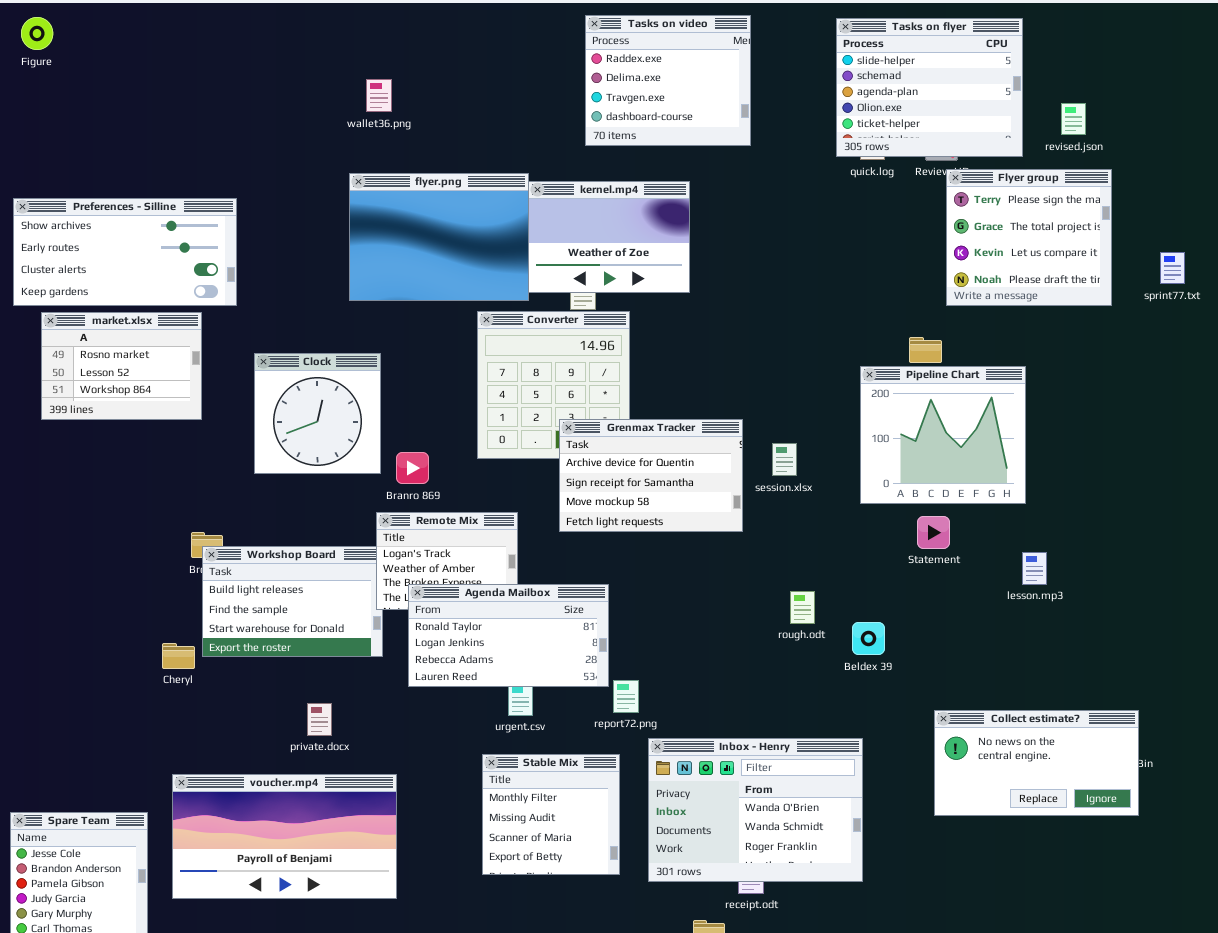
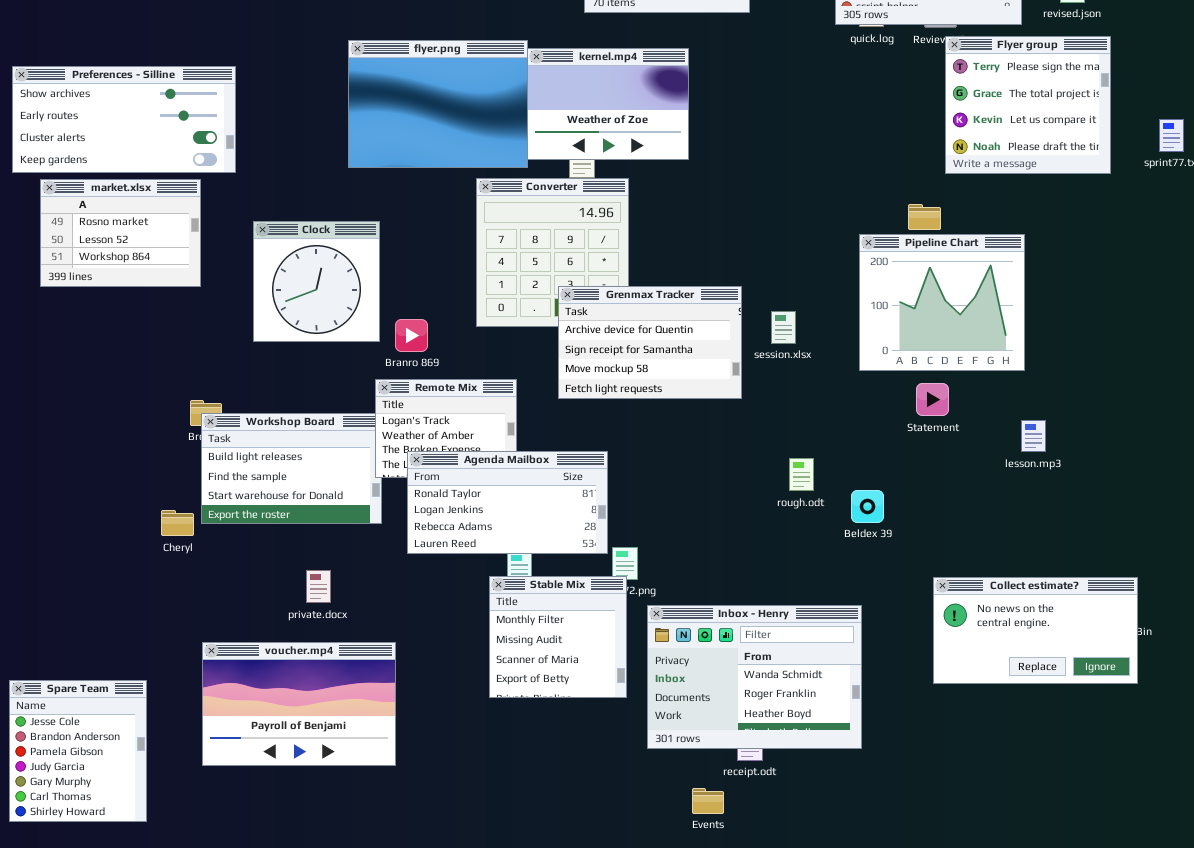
Inbox - Henry: [648,738,863,882] -> [647,605,862,749], scrolled down 1 row
Stable Mix: [482,754,620,875] -> [489,576,627,698], moved
voucher.mp4: [172,774,397,899] -> [202,642,396,766], resized

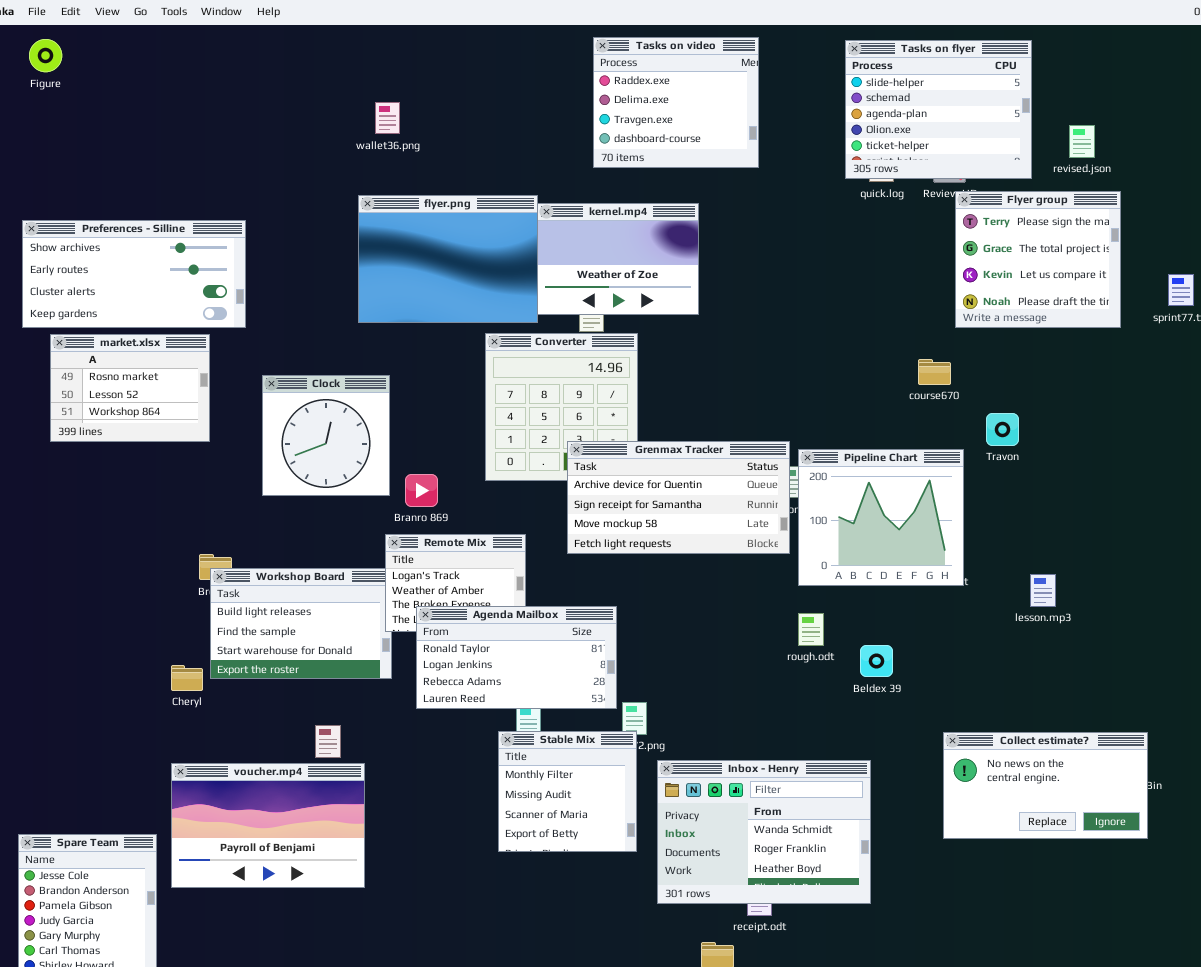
Pipeline Chart: [859,234,1025,371] -> [798,449,964,586], moved
Grenmax Tracker: [558,286,742,399] -> [567,441,790,554], resized
voucher.mp4: [202,642,396,766] -> [171,763,365,888], moved

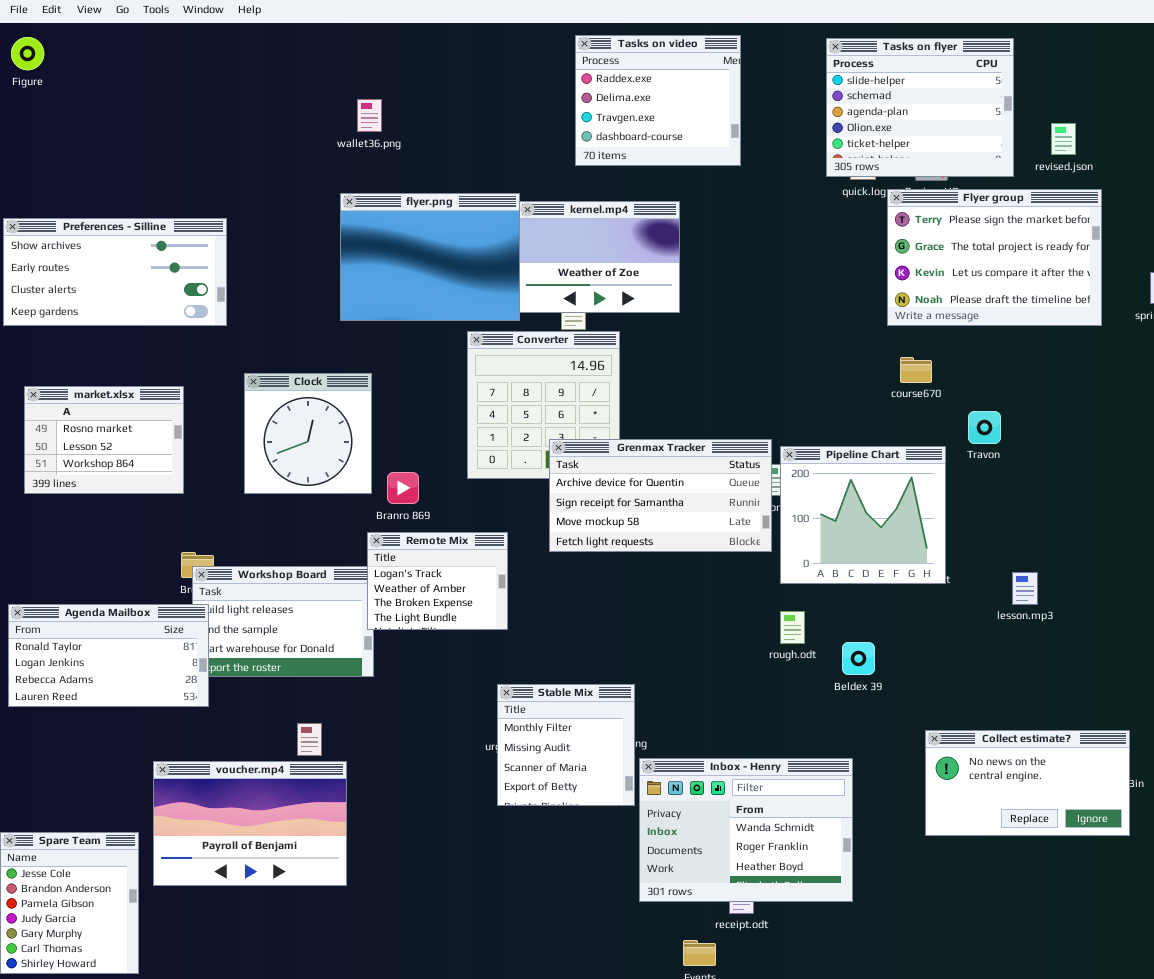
Flyer group: [955,191,1121,328] -> [887,189,1102,326], resized
market.xlsx: [50,334,210,442] -> [24,386,184,494], moved
Agenda Mailbox: [416,606,617,709] -> [8,604,209,707], moved
Stable Mix: [498,731,637,852] -> [497,684,635,806], moved

